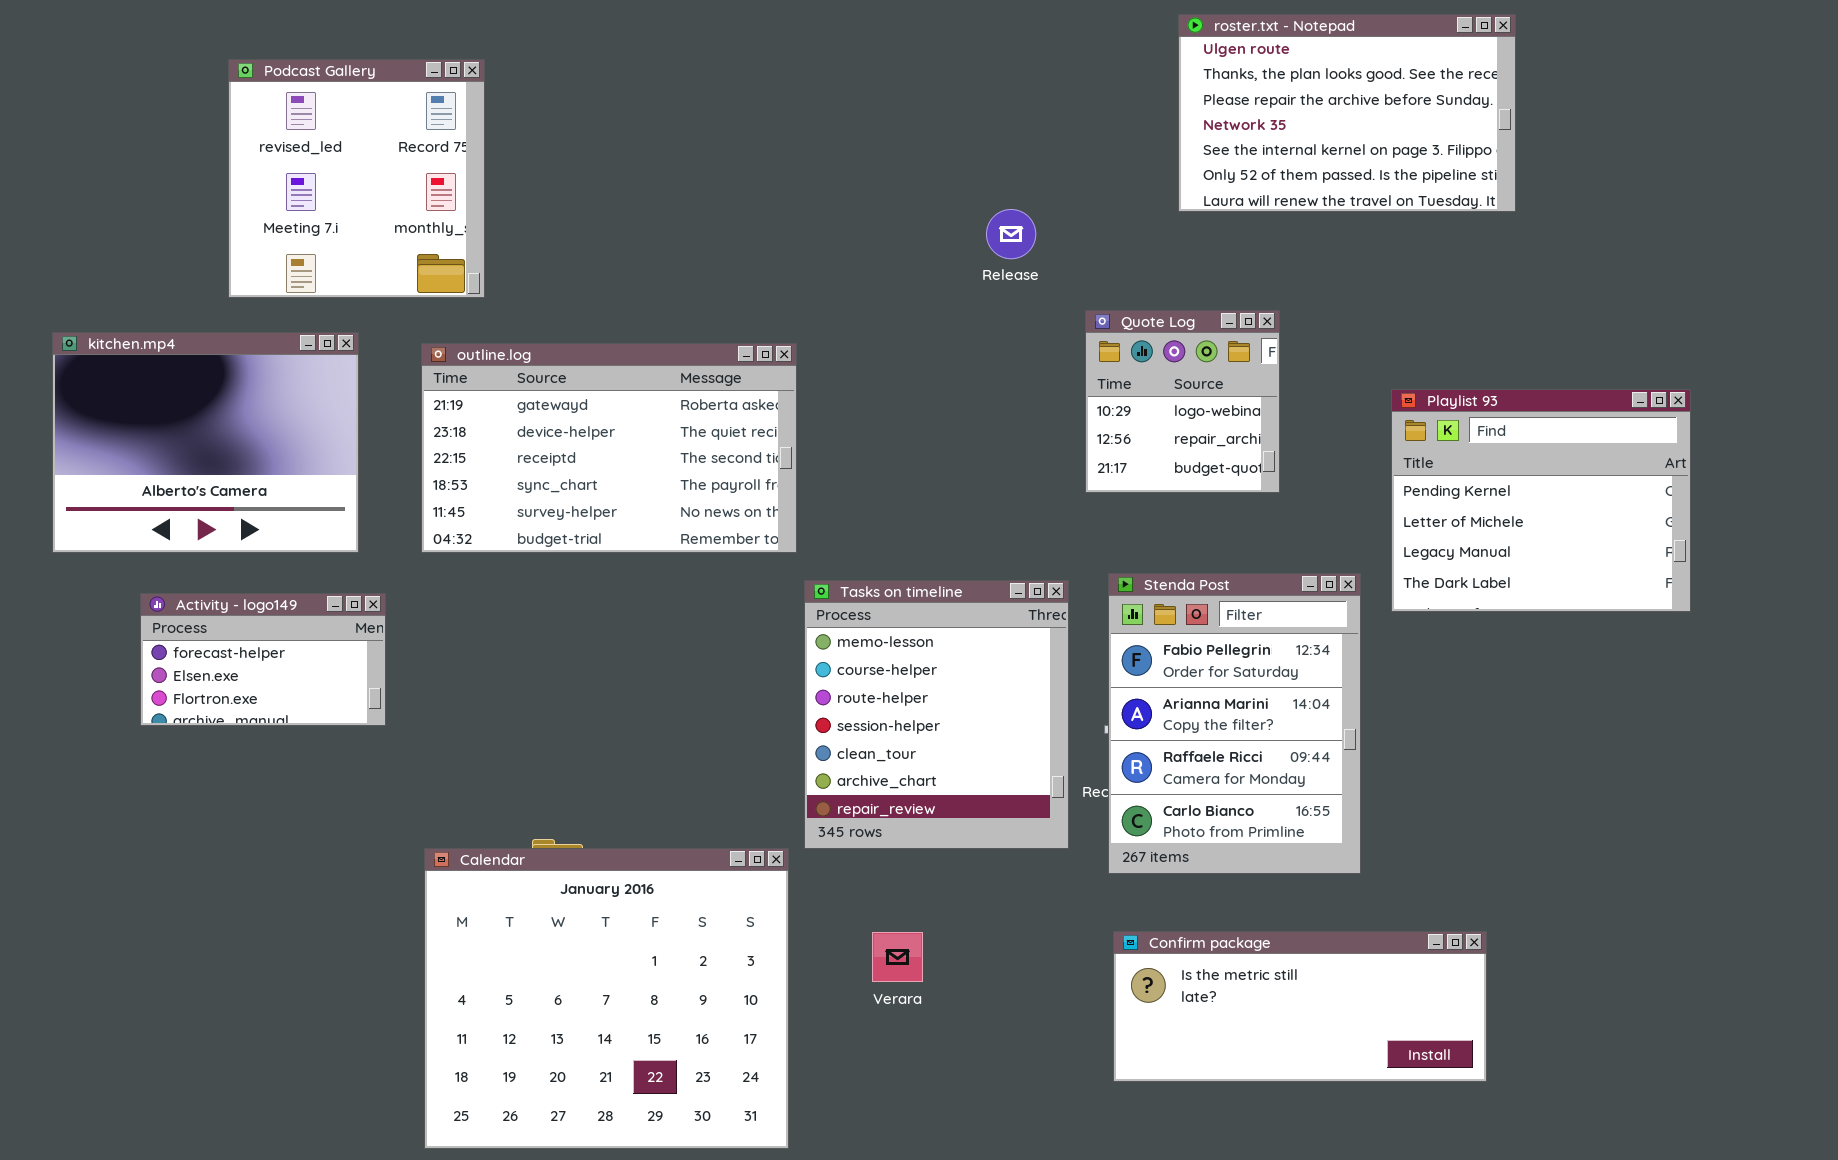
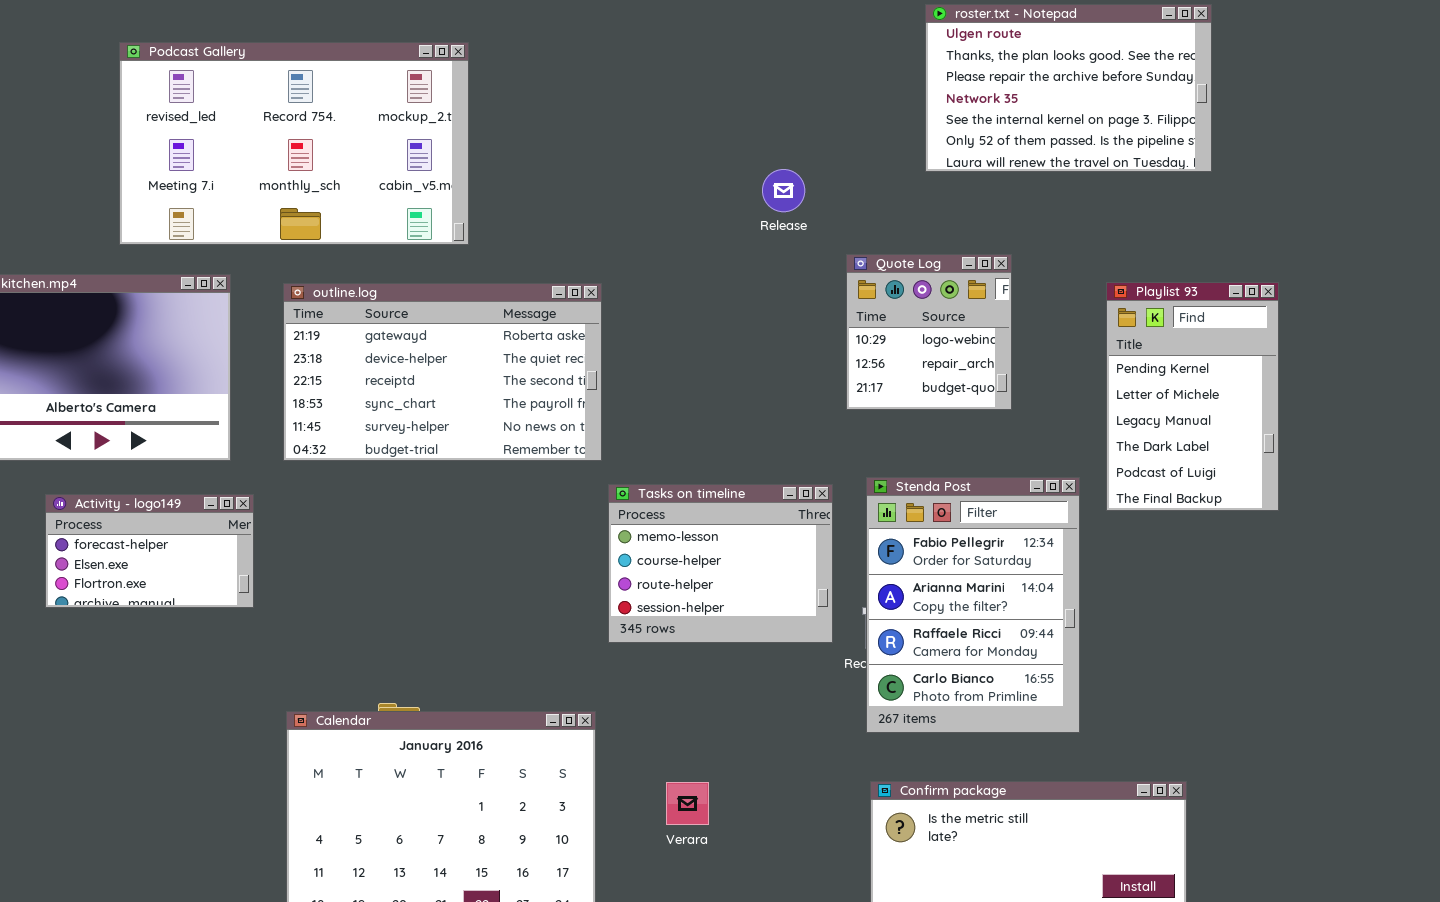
Podcast Gallery: [228,59,485,298] -> [119,42,469,245], resized
Playlist 93: [1391,389,1691,612] -> [1106,282,1279,511], resized
Tasks on timeline: [804,580,1069,849] -> [608,484,833,643], resized

